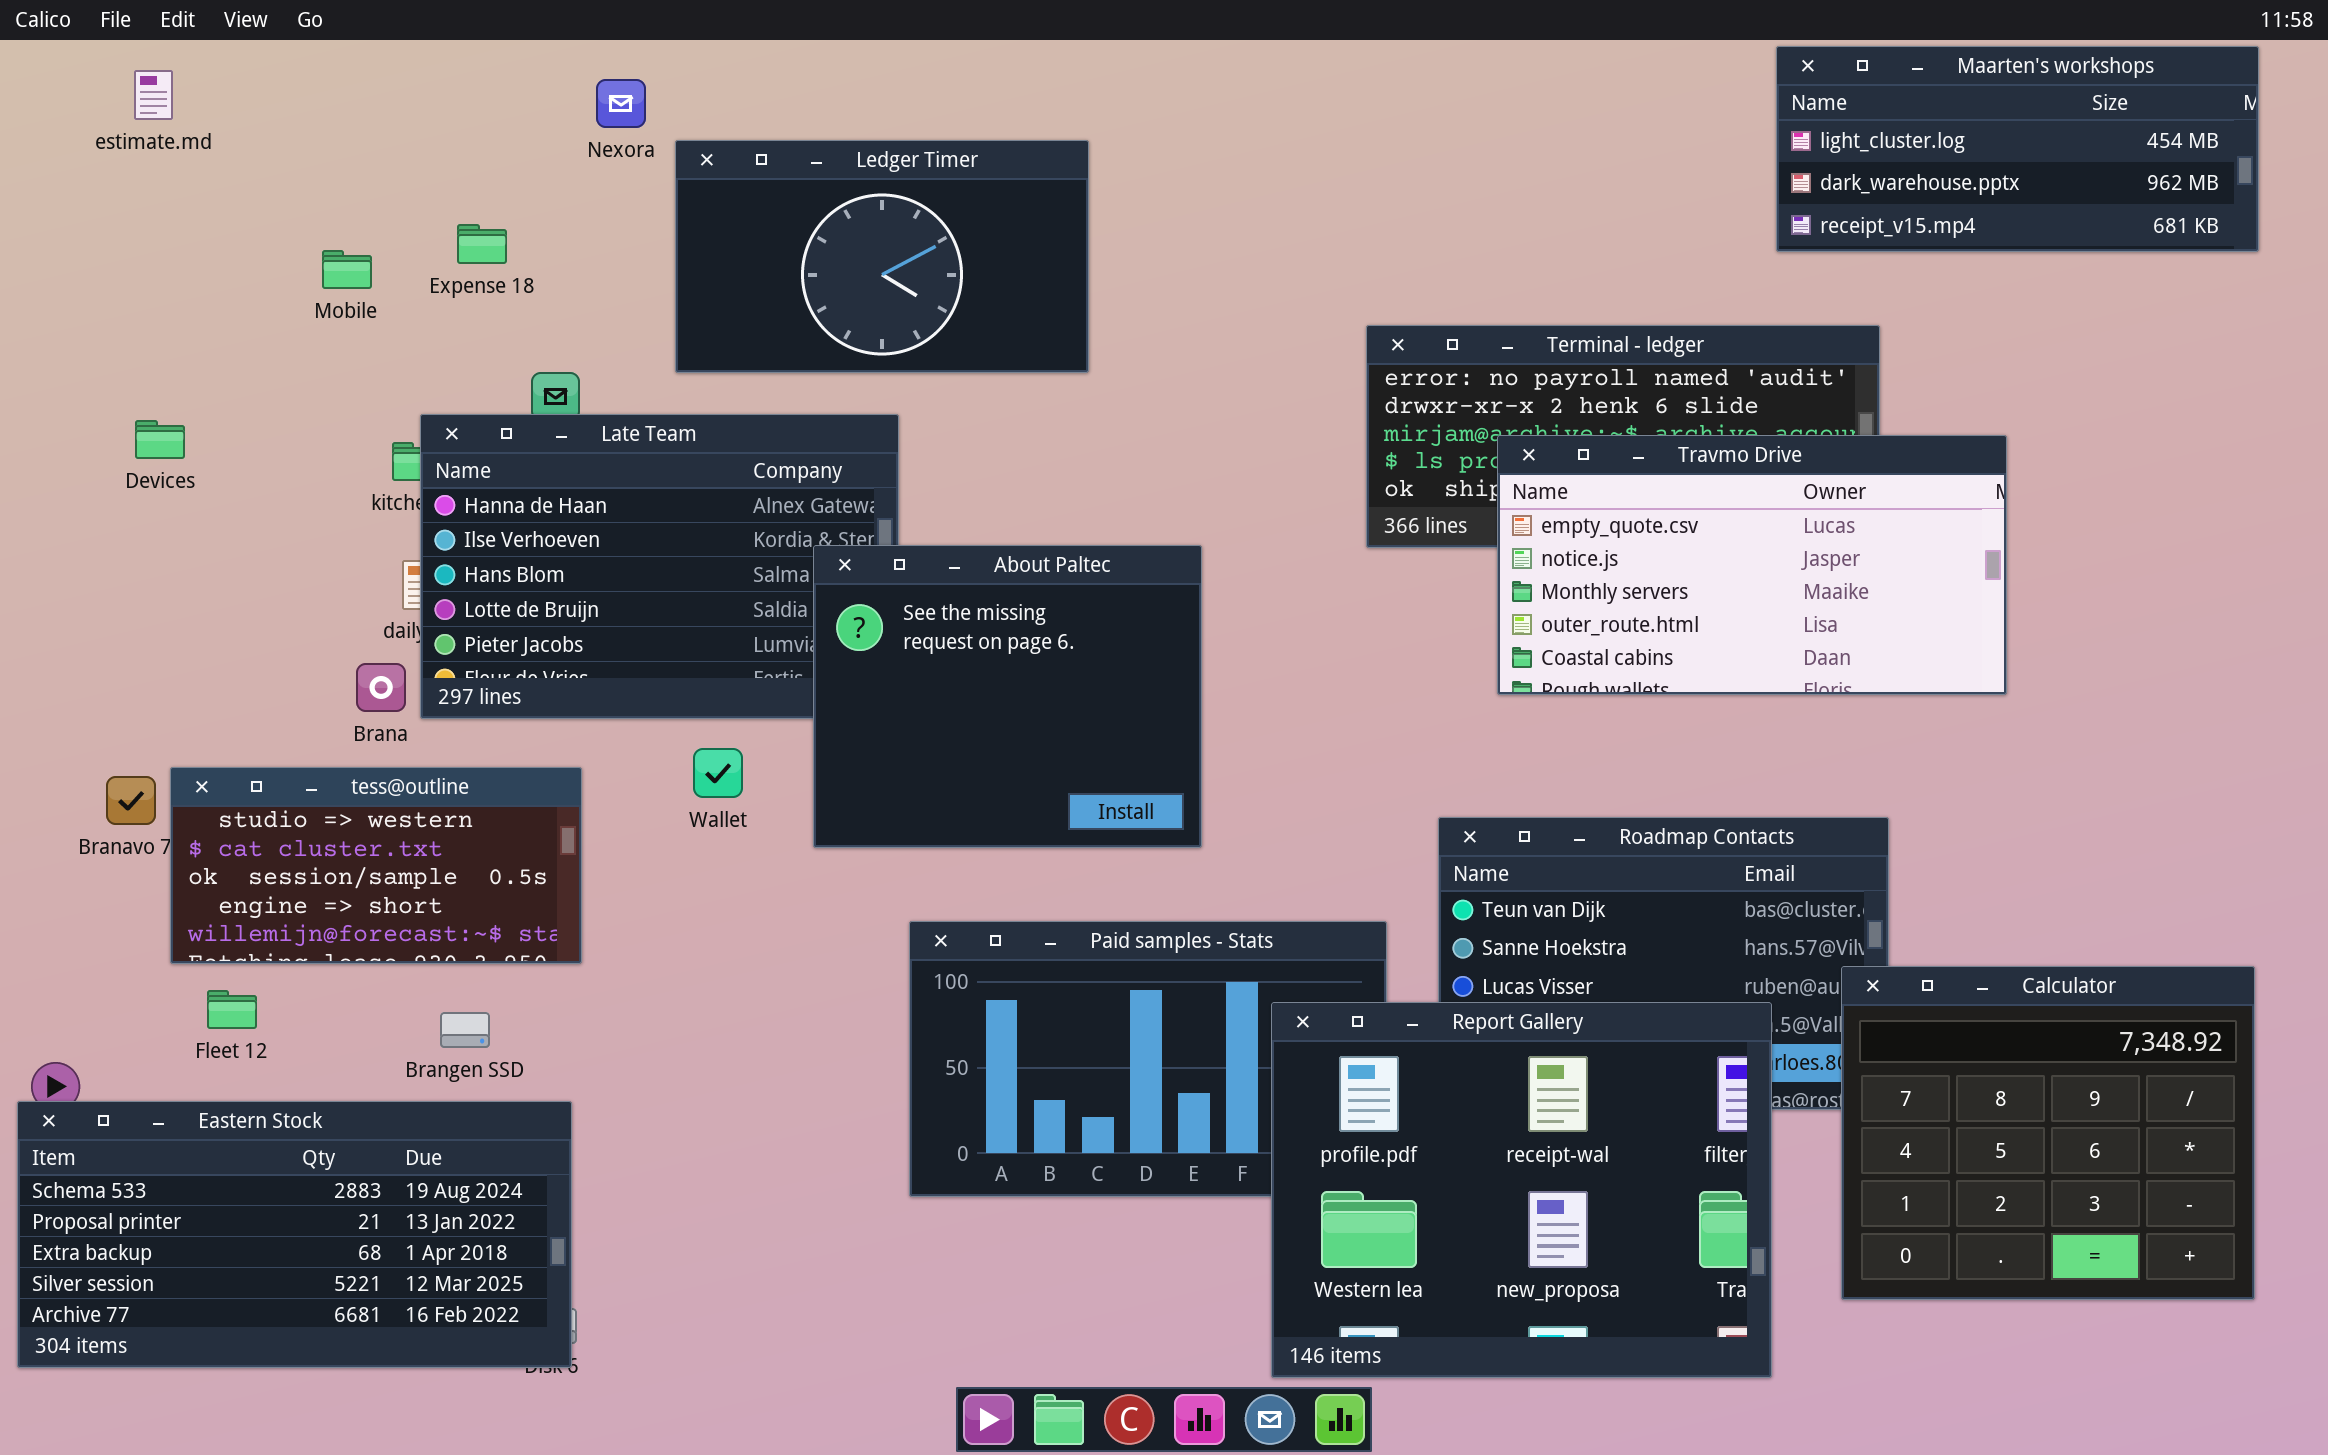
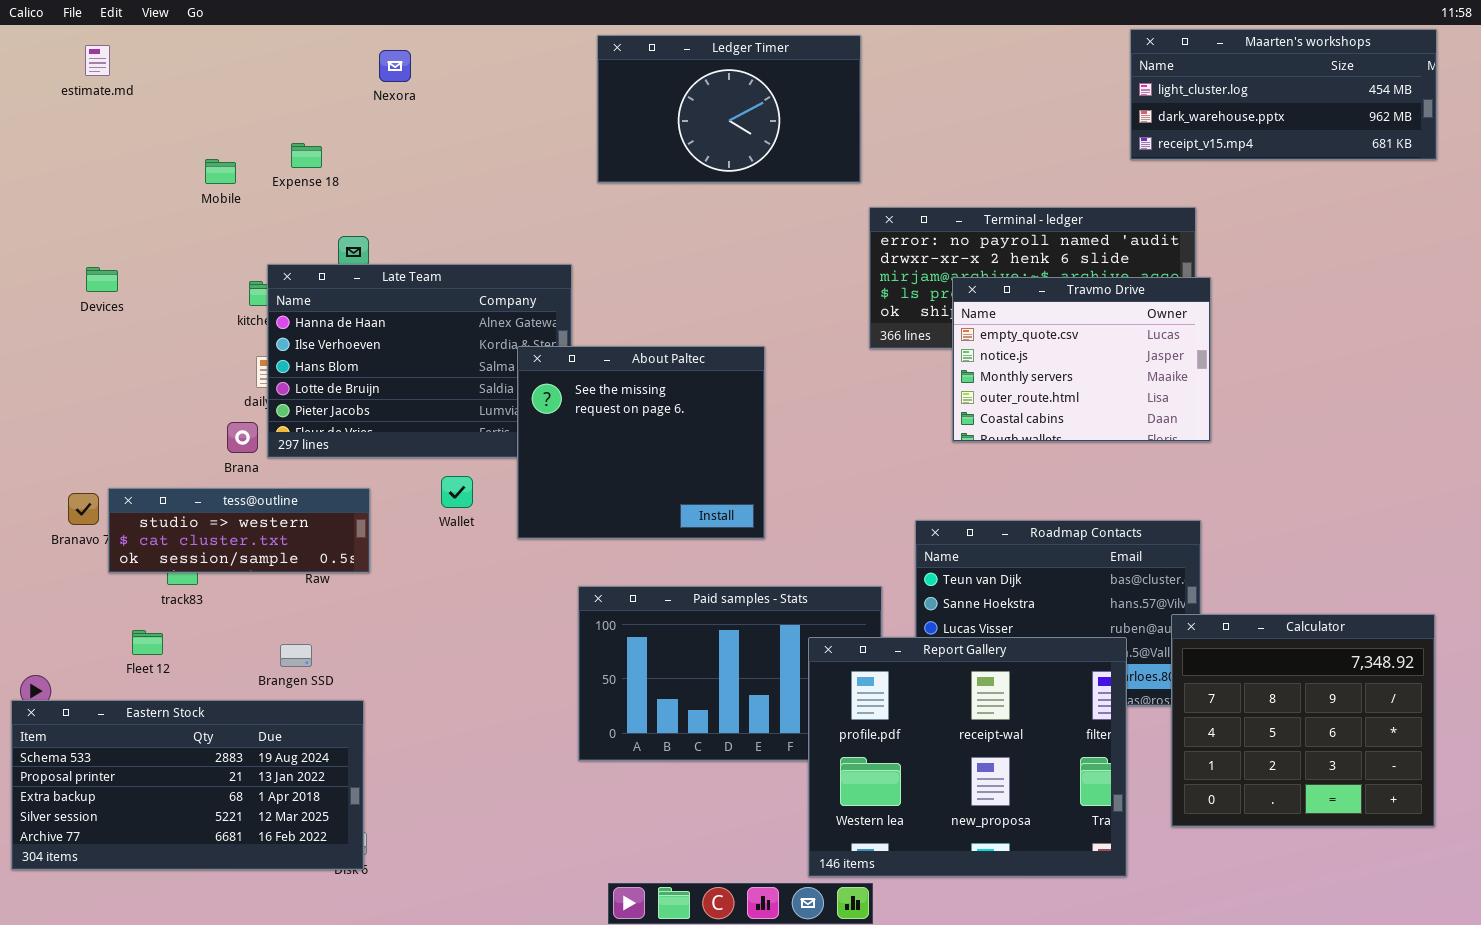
Ledger Timer: [675,140,1089,373] -> [597,35,861,183], moved
Travmo Drive: [1497,435,2007,695] -> [952,277,1211,442], resized
tess@outline: [170,767,582,964] -> [108,488,370,573], resized

